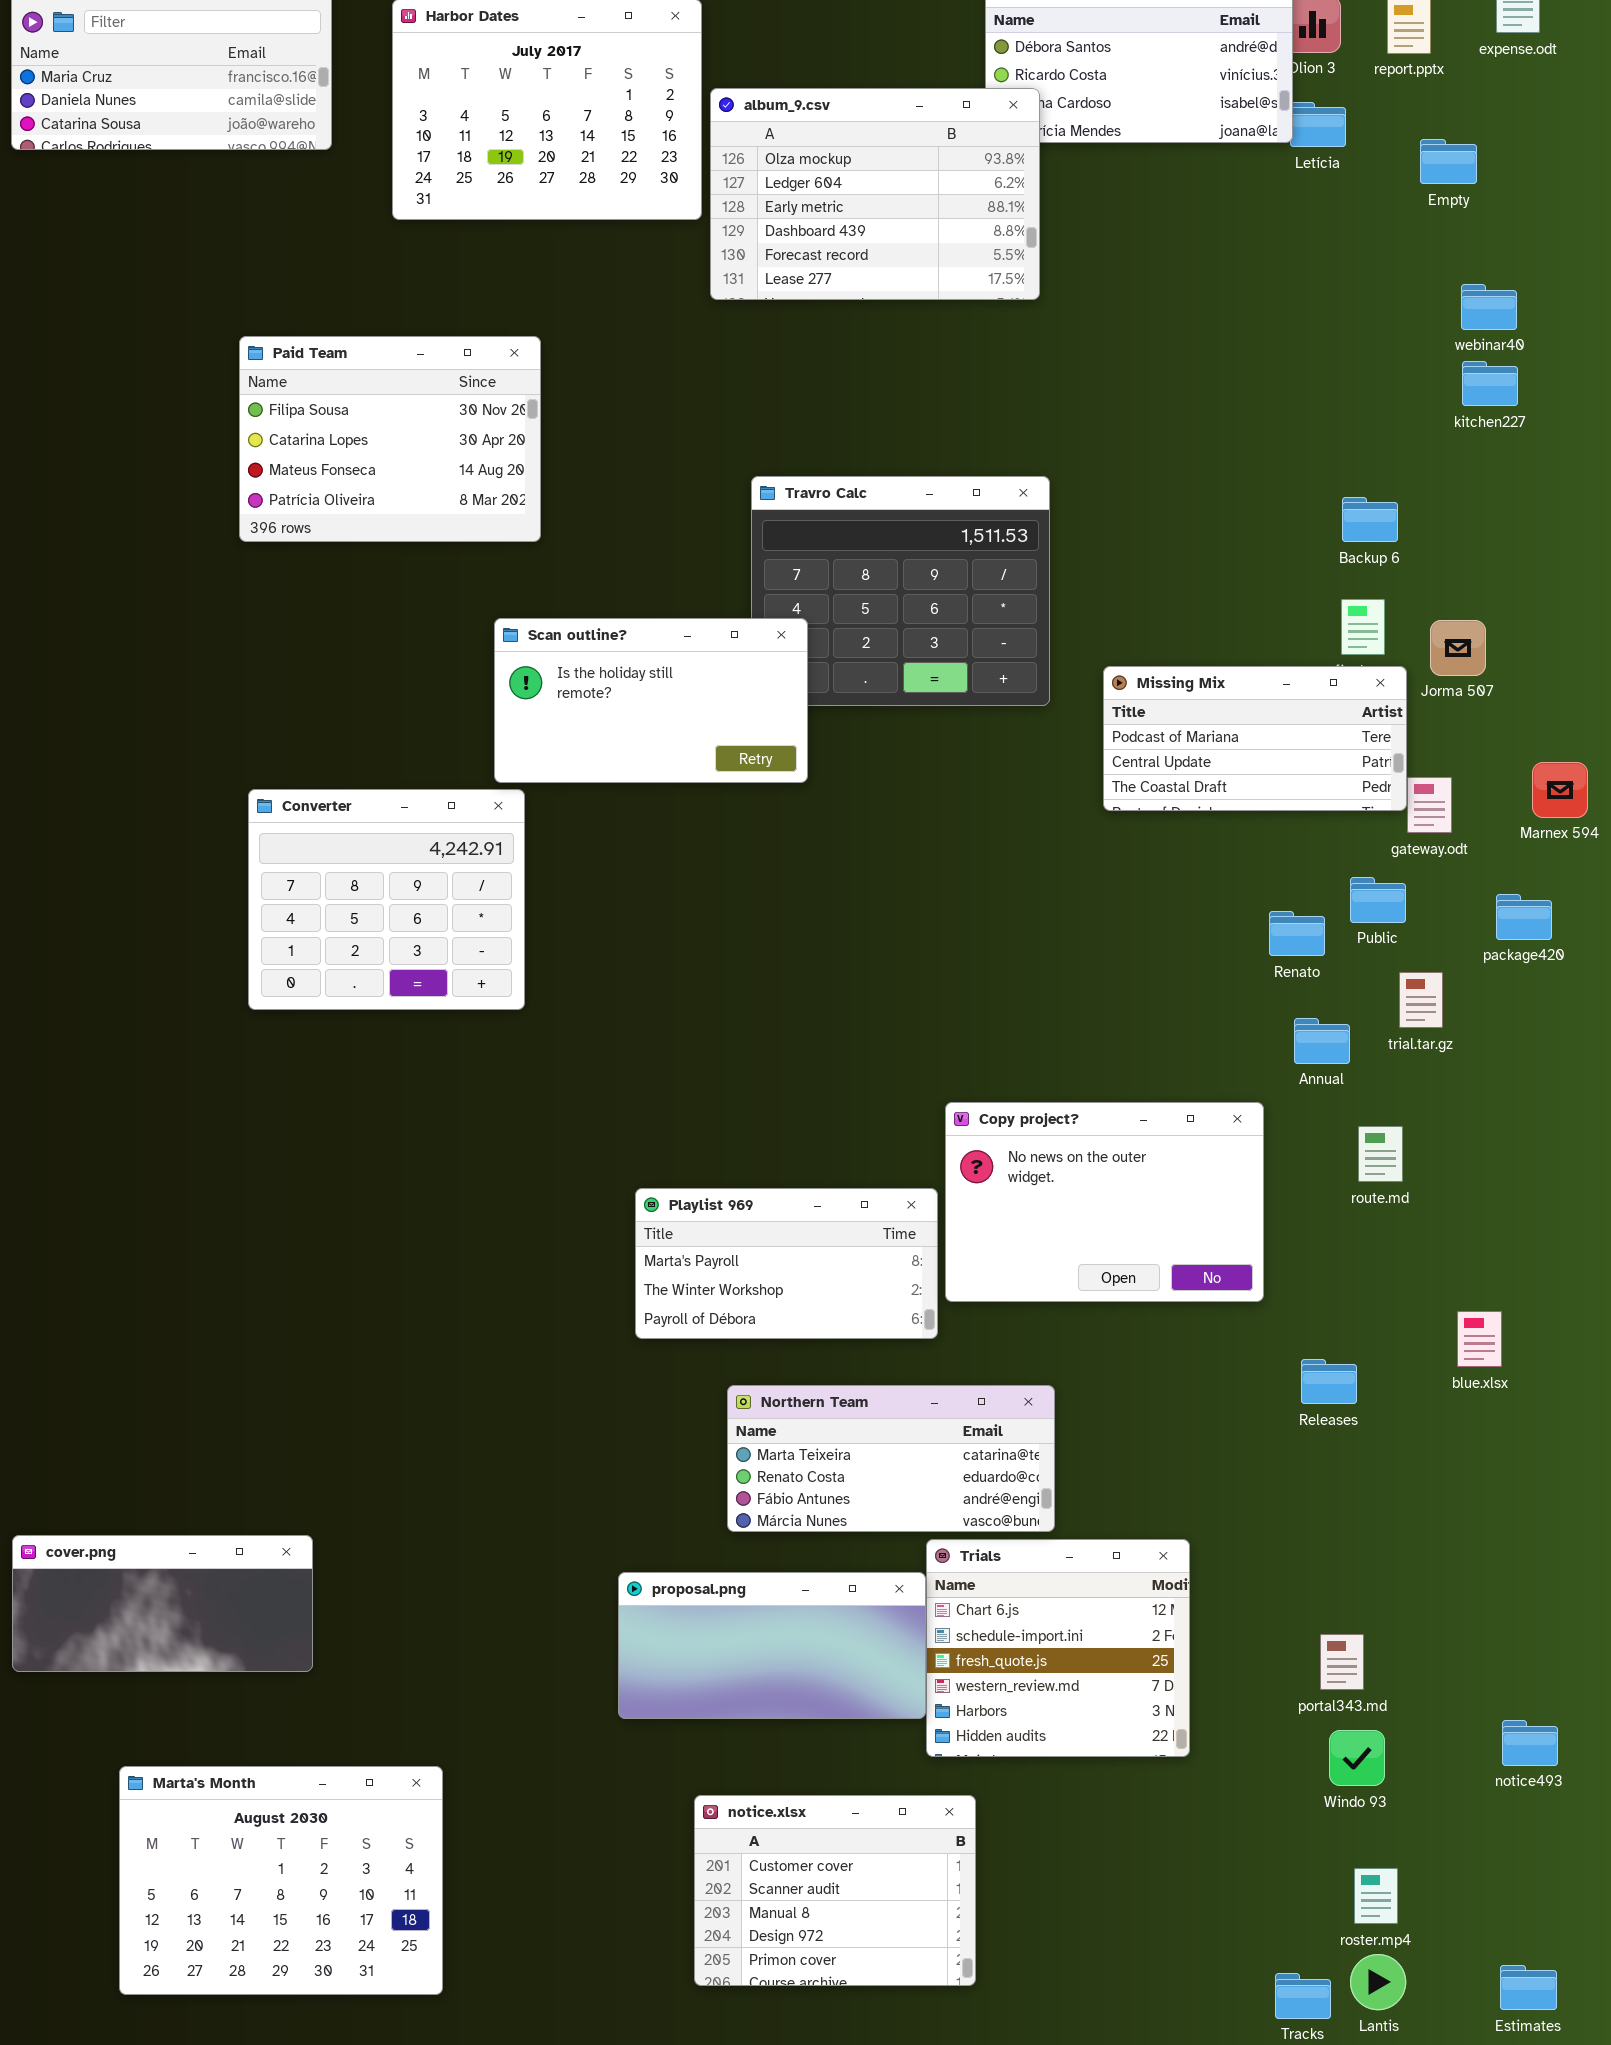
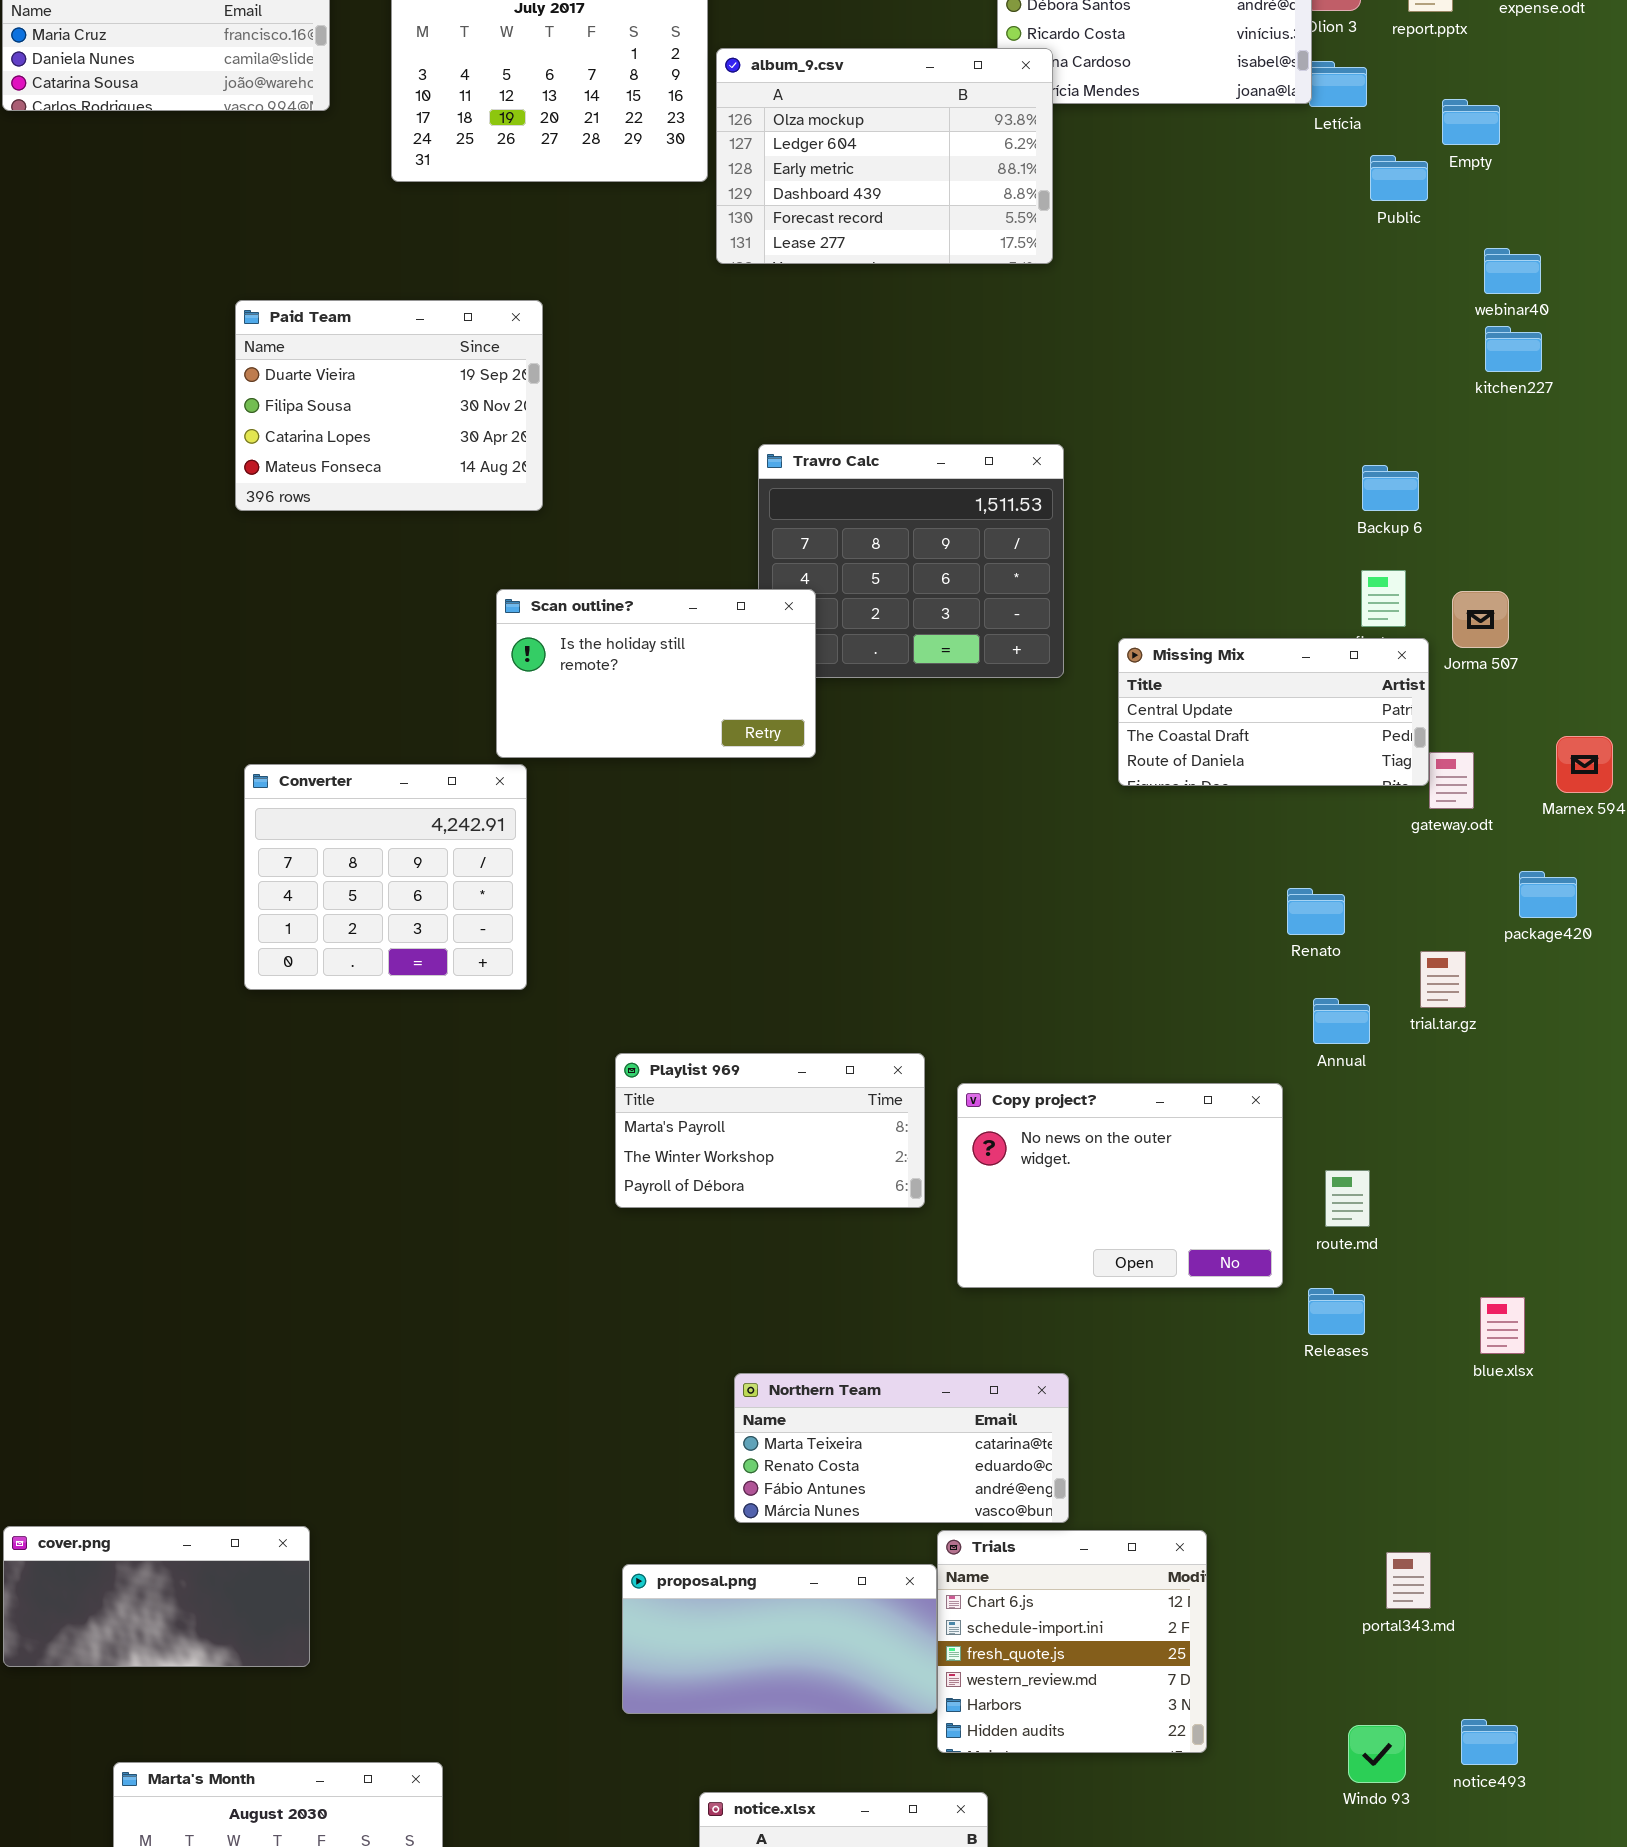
Paid Team: [239,336,541,542] -> [235,300,543,511], scrolled up 1 row
Missing Mix: [1103,666,1407,811] -> [1118,638,1429,786], scrolled down 1 row
Public: [1350,877,1406,923] -> [1370,155,1428,201], moved
route.md: [1358,1126,1403,1182] -> [1325,1170,1370,1227], moved
Playlist 969: [635,1188,938,1339] -> [615,1053,925,1208], moved
Releases: [1301,1359,1357,1404] -> [1308,1288,1365,1335], moved
portal343.md: [1320,1634,1364,1690] -> [1386,1552,1431,1609], moved
notice493: [1502,1720,1558,1766] -> [1461,1719,1518,1765], moved

